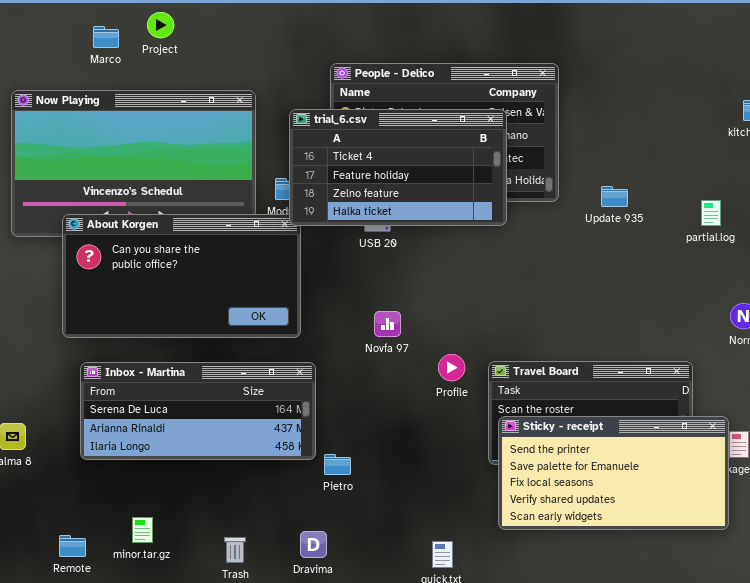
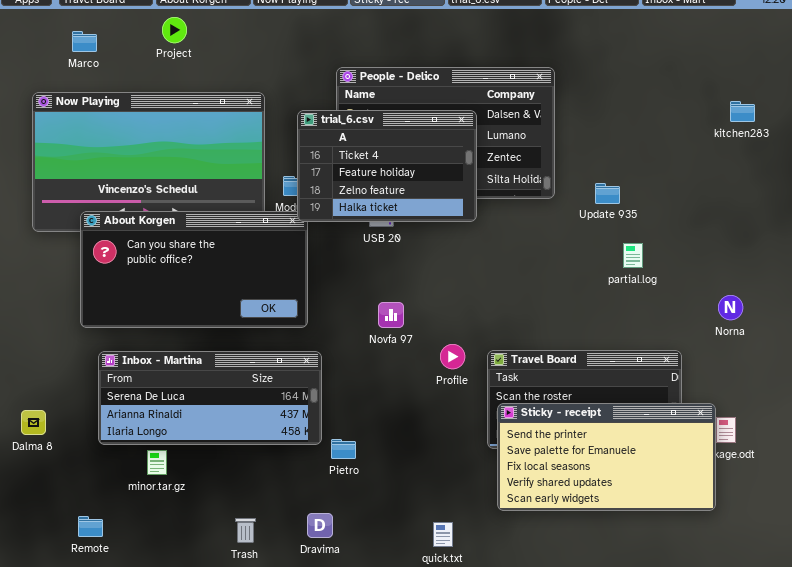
Marco: [93,26,119,48] -> [72,31,97,52], moved
trial_6.csv: [289,109,507,226] -> [297,110,477,222], resized
partial.log: [701,200,721,226] -> [623,243,643,268], moved
minor.tar.gz: [132,517,153,543] -> [147,450,167,475], moved

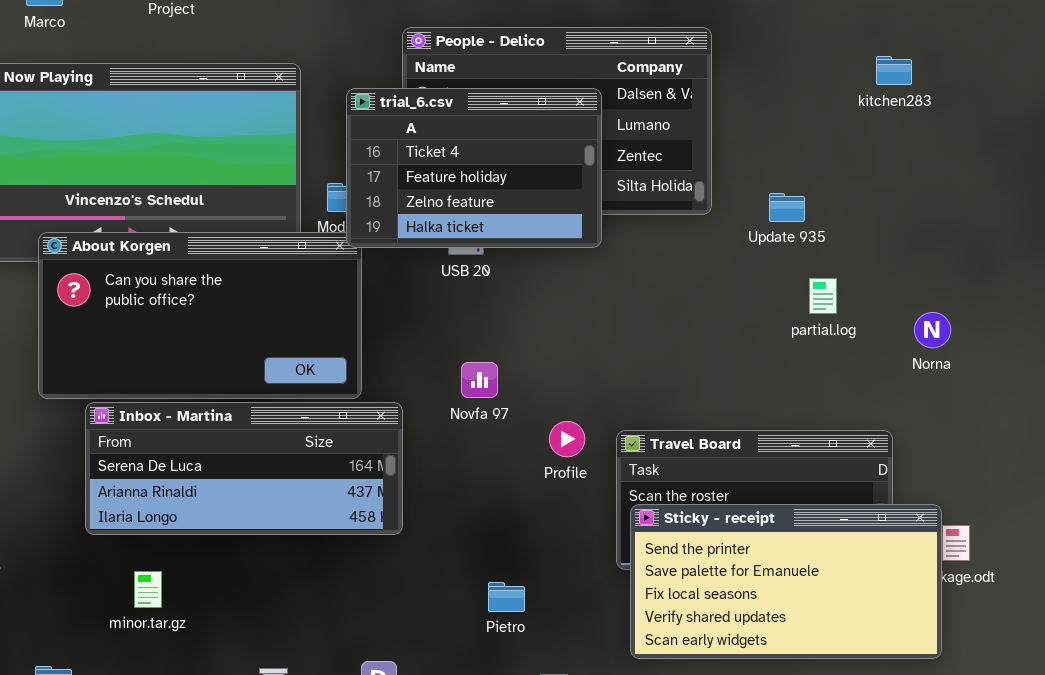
kitchen283: [730,101,755,122] -> [876,56,912,85], moved
Norna: [718,295,743,320] -> [914,312,951,348], moved
Inbox - Martina: [98,351,322,445] -> [85,402,403,535], moved
Pietro: [331,439,356,459] -> [488,582,525,612], moved

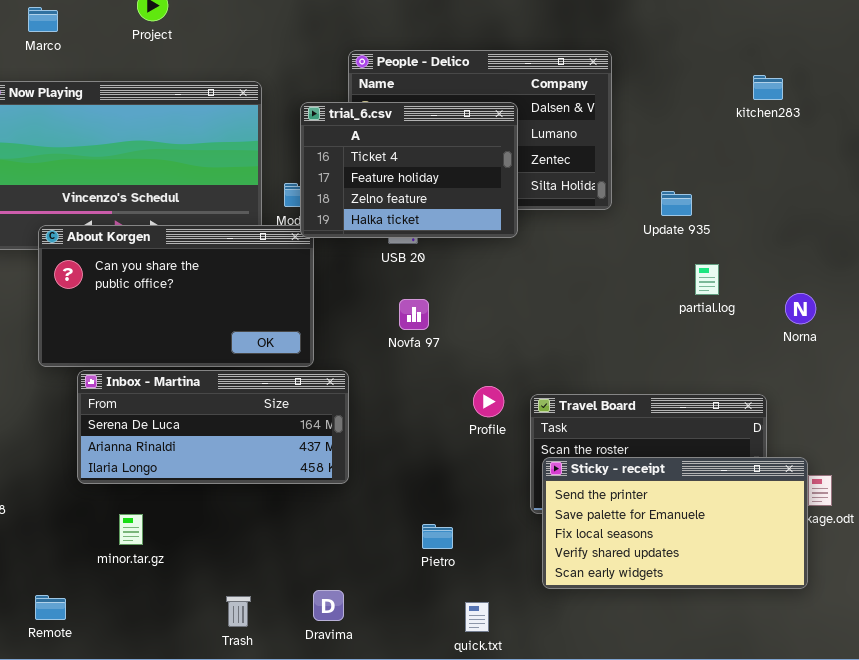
Novfa 97: [461,362,498,398] -> [399,299,429,330], moved

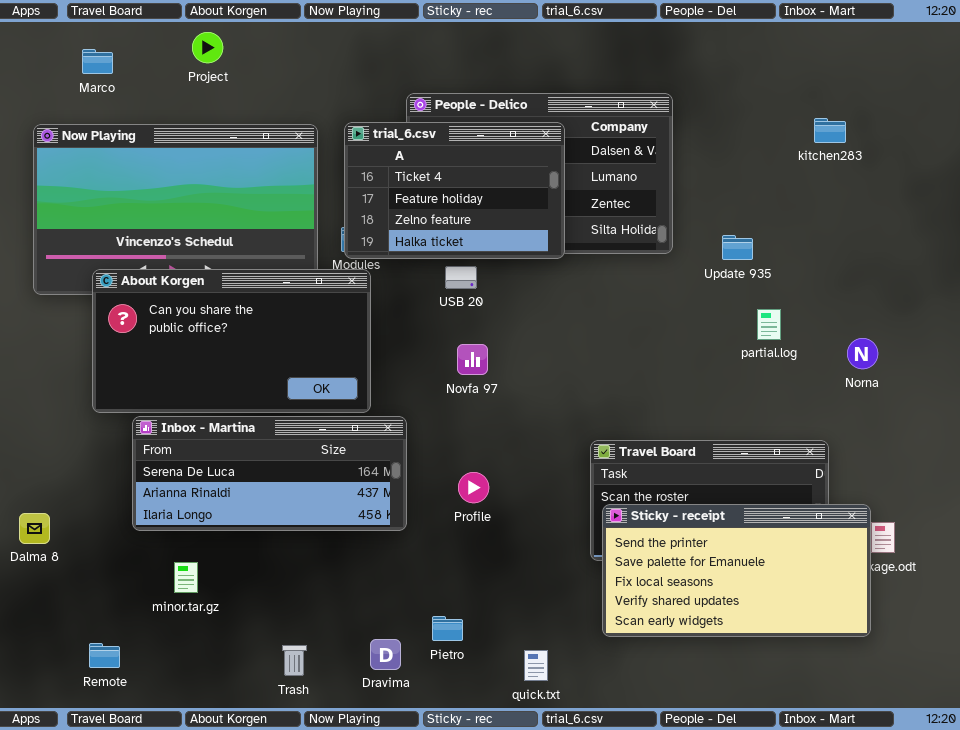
trial_6.csv: [300,102,518,238] -> [344,122,565,259], moved
Profile: [473,386,504,417] -> [458,472,489,503], moved
Pietro: [422,524,453,549] -> [432,616,463,641], moved

